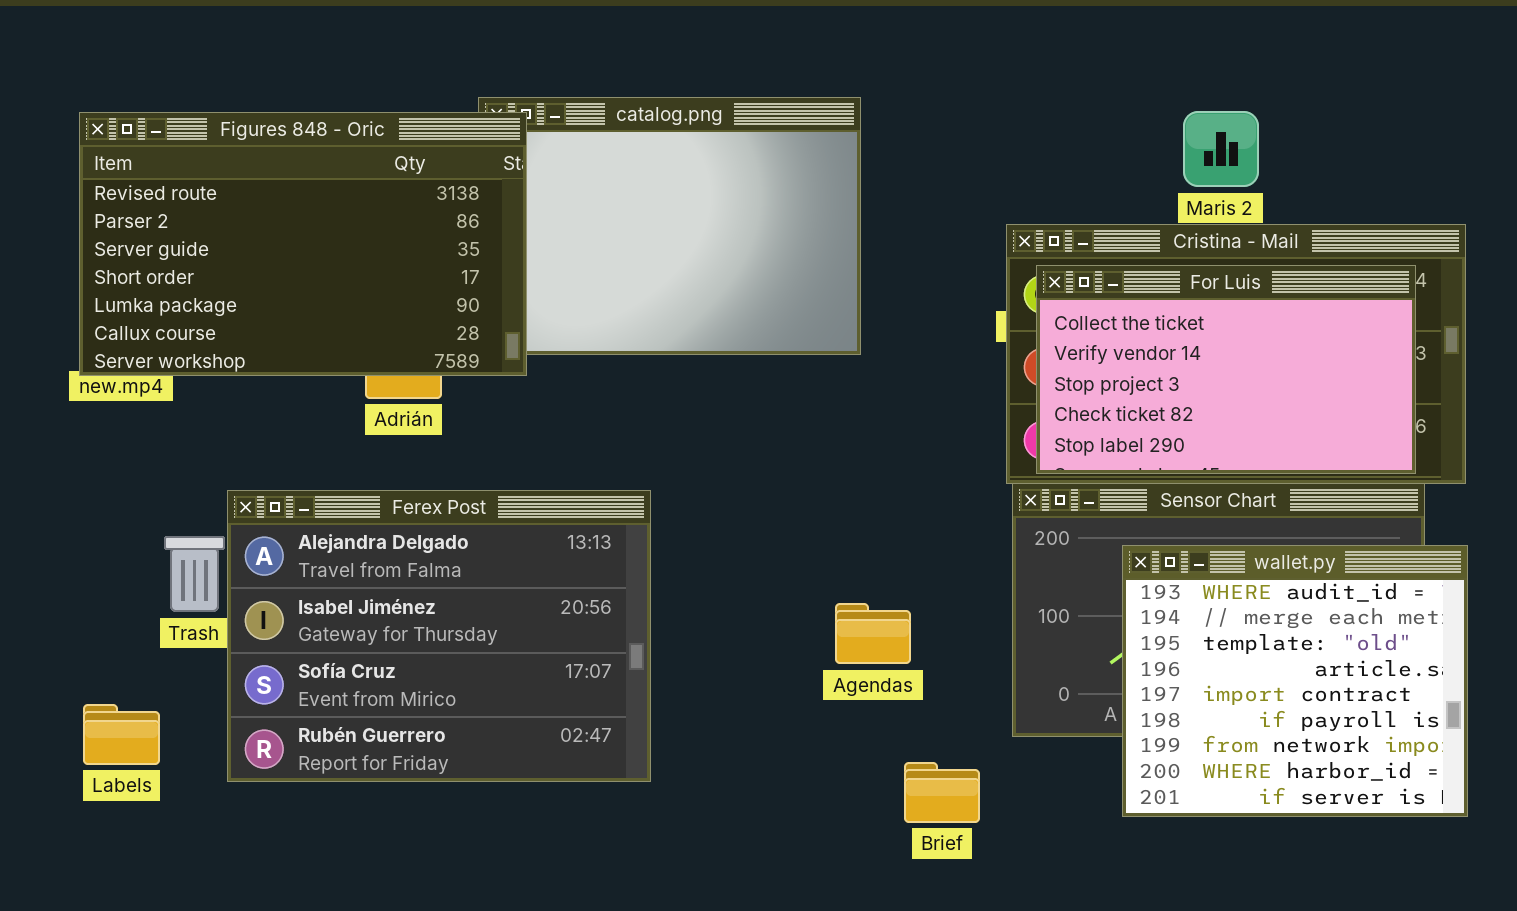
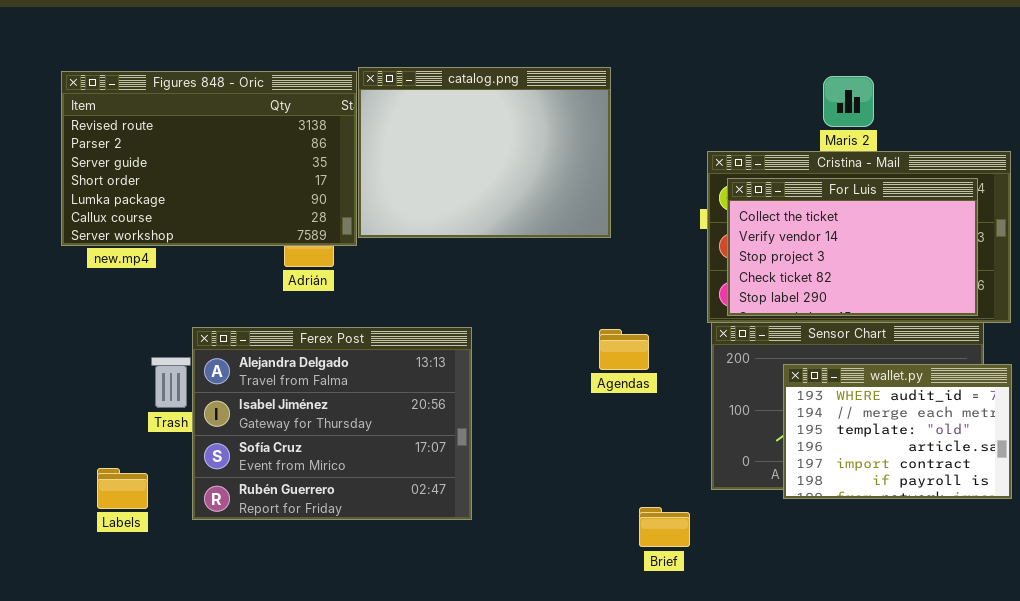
Figures 848 - Oric: [79,112,527,376] -> [61,71,357,246], moved
wallet.py: [1122,545,1468,817] -> [783,364,1012,499], resized
Agendas: [835,603,911,664] -> [599,329,649,370], moved

